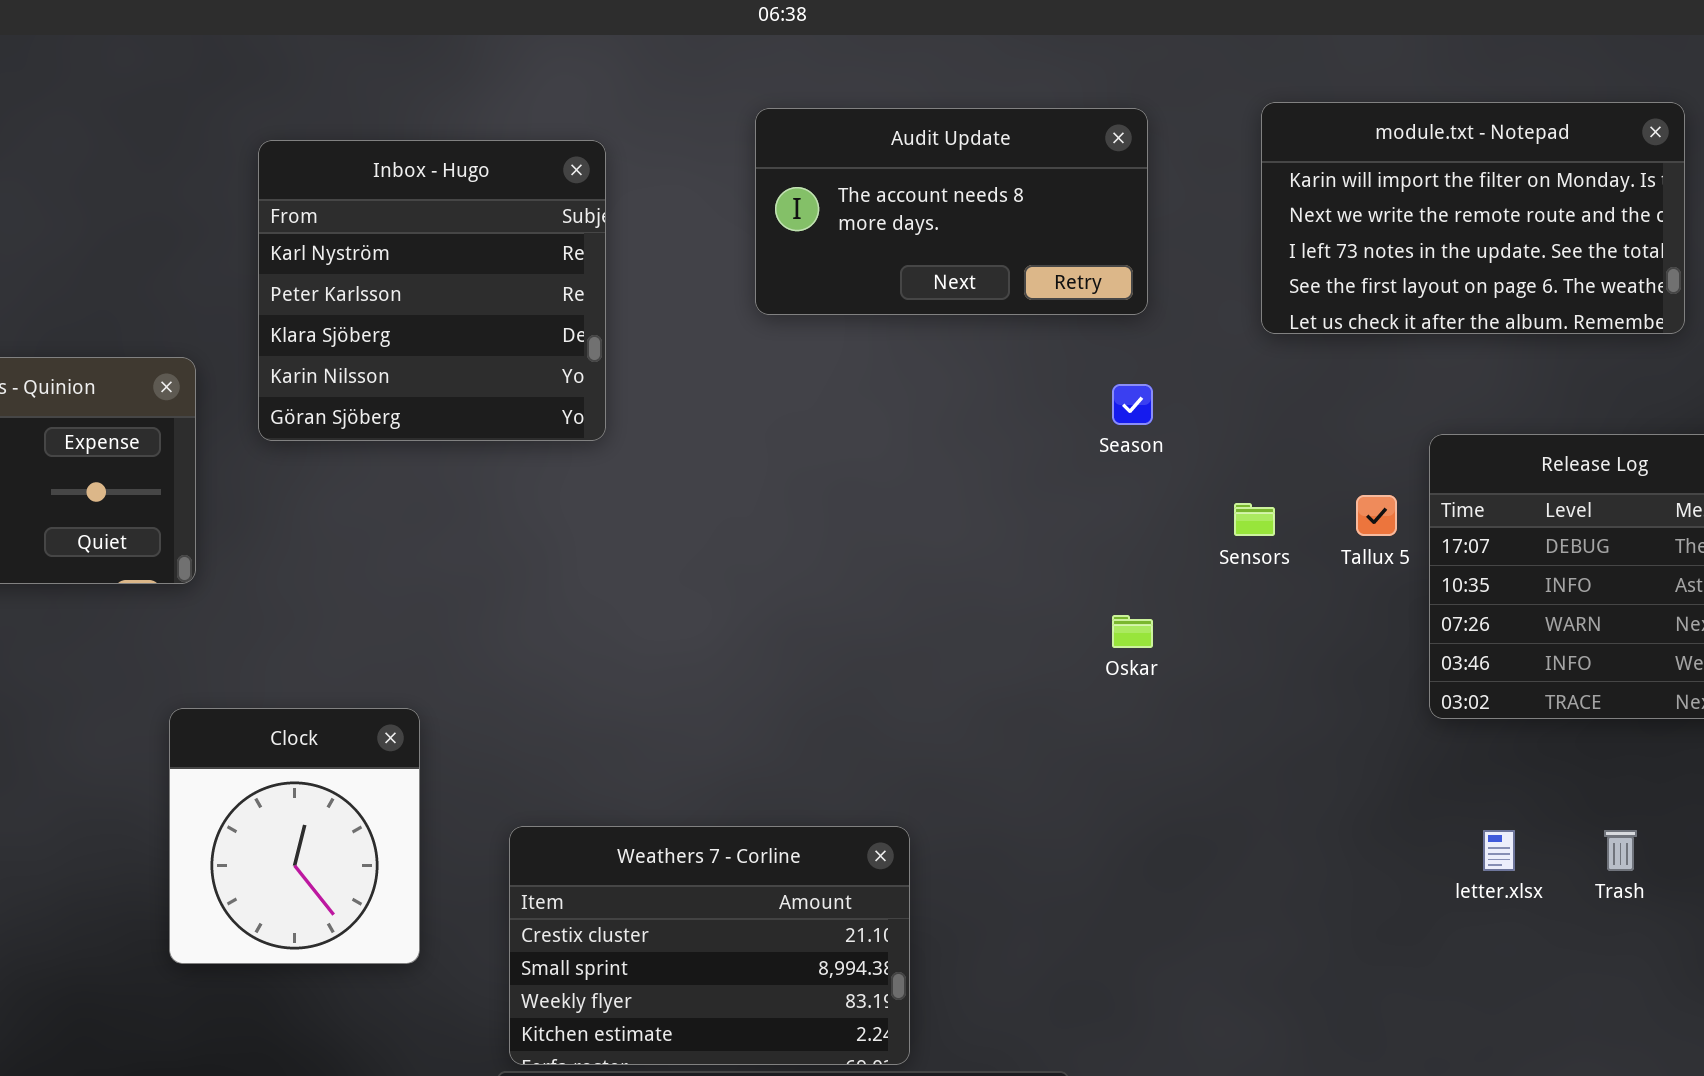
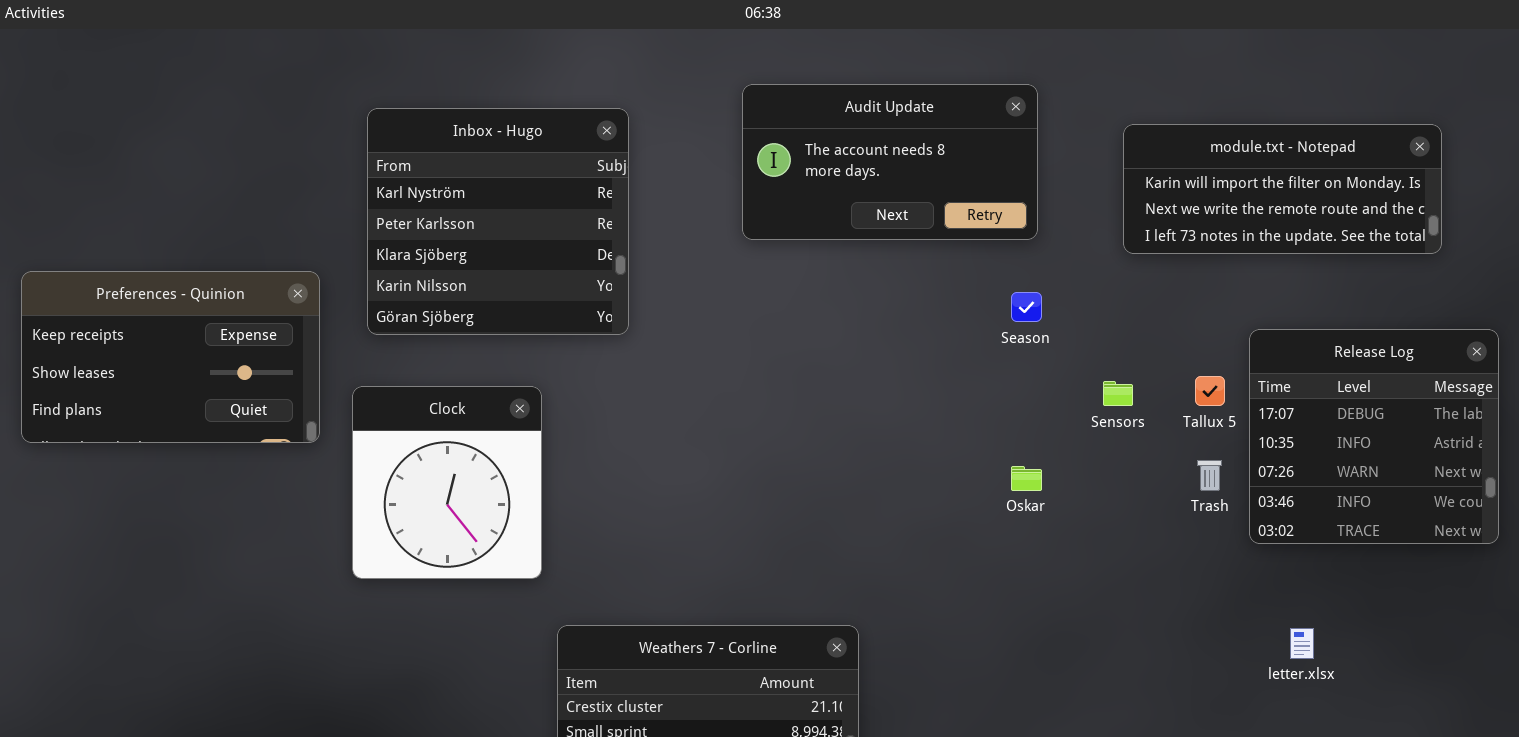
module.txt - Notepad: [1261,102,1685,334] -> [1123,124,1442,254], resized
Clock: [169,708,420,964] -> [352,386,542,579], moved
Trash: [1604,830,1637,871] -> [1197,460,1222,491], moved

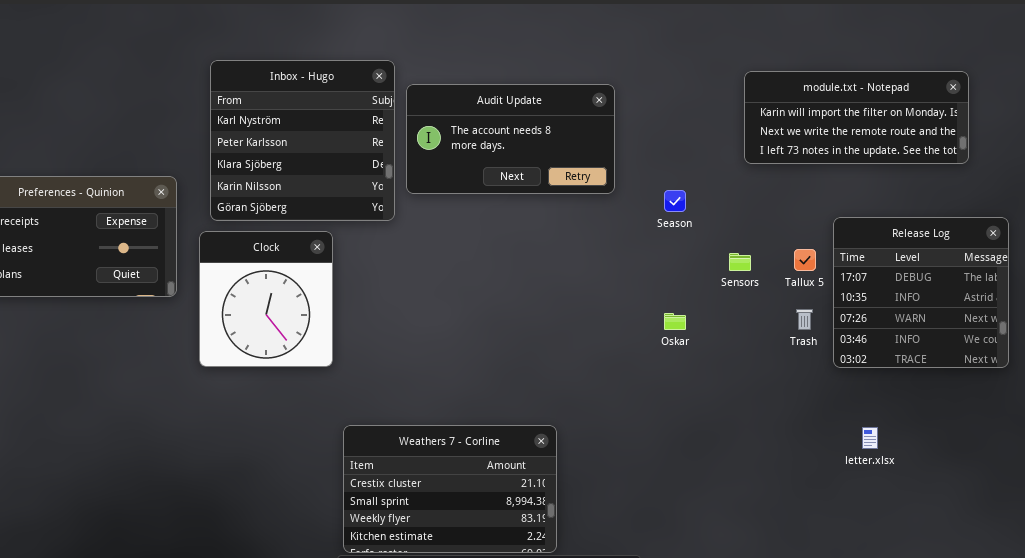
Audit Update: [742,84,1038,240] -> [406,84,615,194], moved
Clock: [352,386,542,579] -> [199,231,333,367], moved

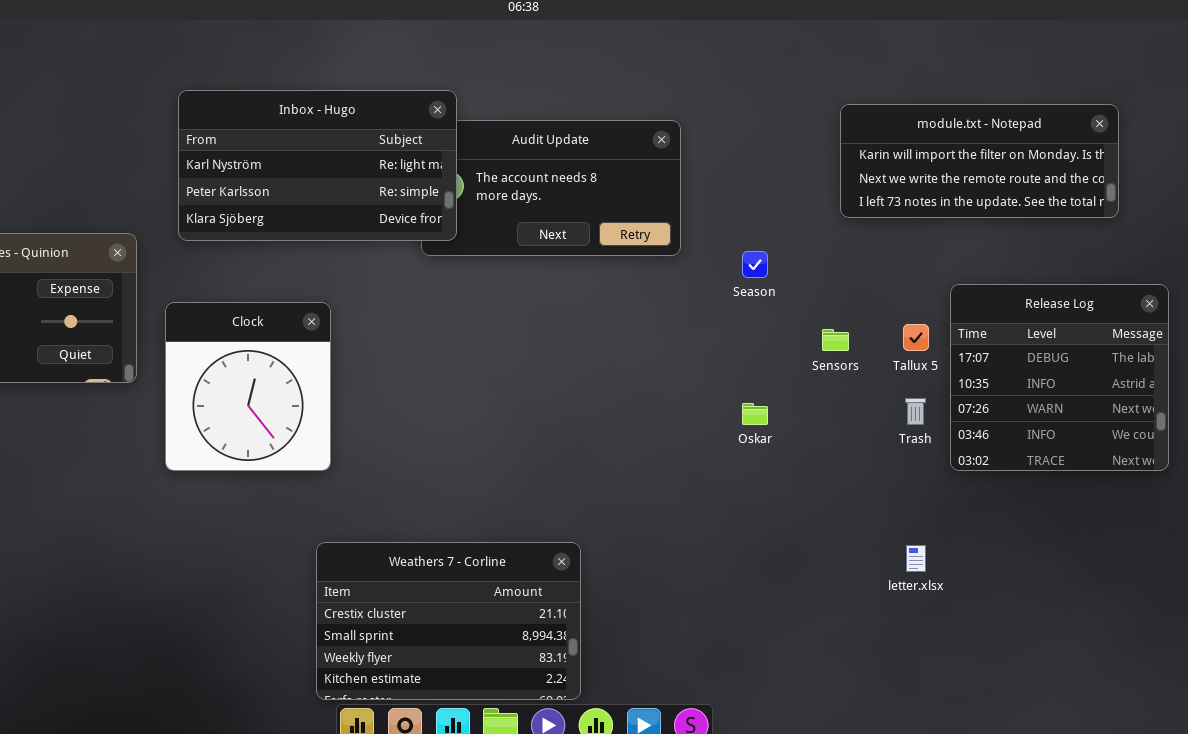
Inbox - Hugo: [210,60,395,221] -> [178,90,457,241], resized
Weathers 7 - Corline: [343,425,557,553] -> [316,542,581,700], moved
letter.xlsx: [862,427,878,449] -> [906,545,926,572], moved

